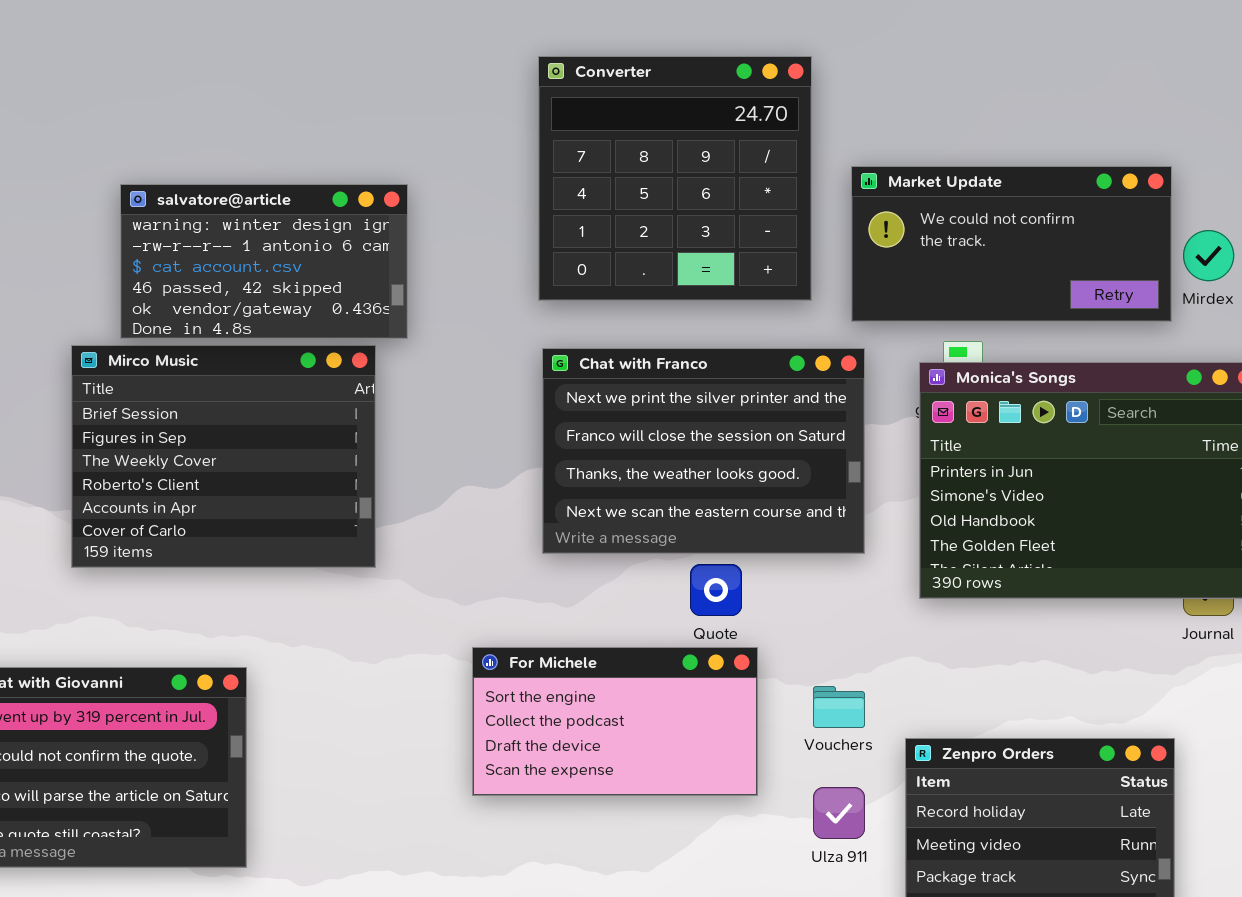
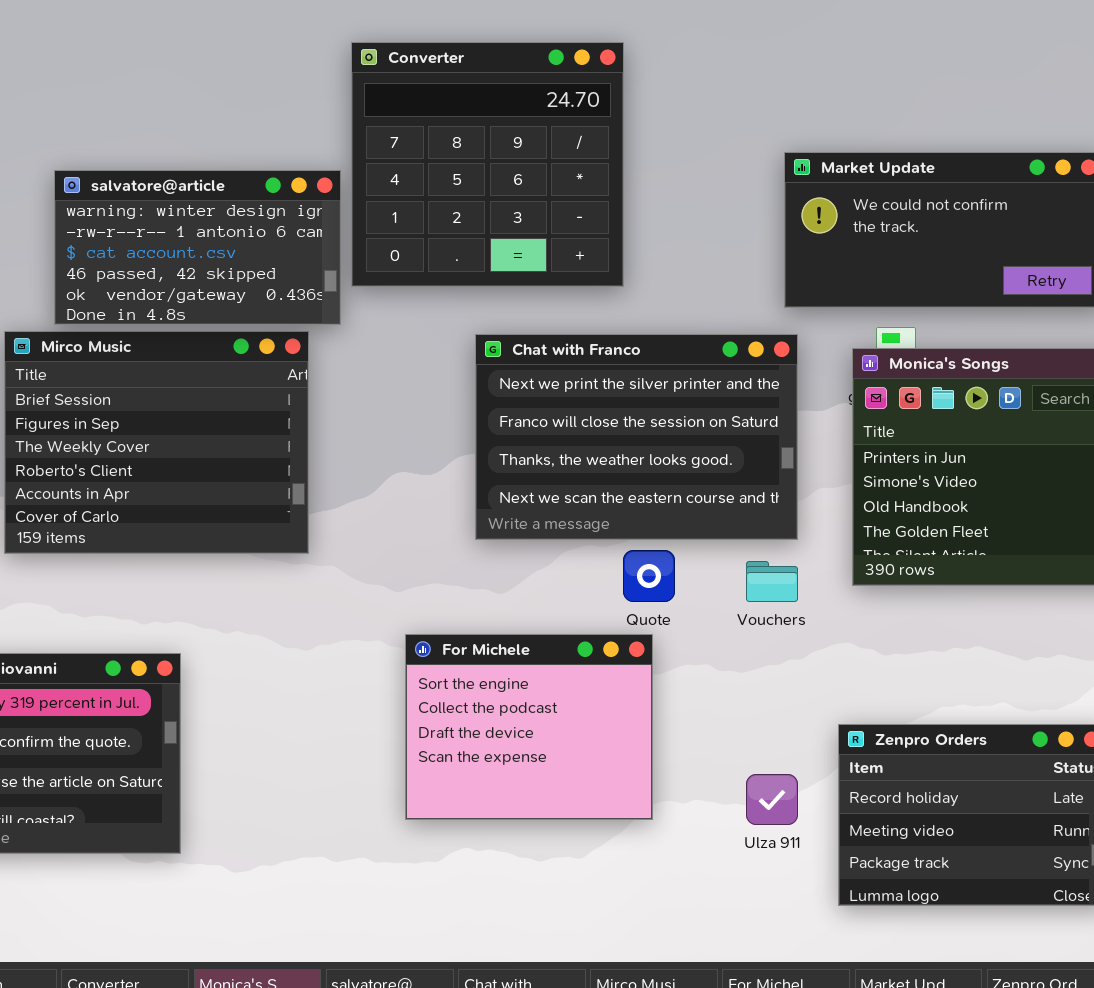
Converter: [538,56,812,301] -> [351,42,624,287], moved
For Michele: [472,647,758,796] -> [405,634,653,820], resized
Vouchers: [813,686,865,728] -> [746,561,798,602], moved

